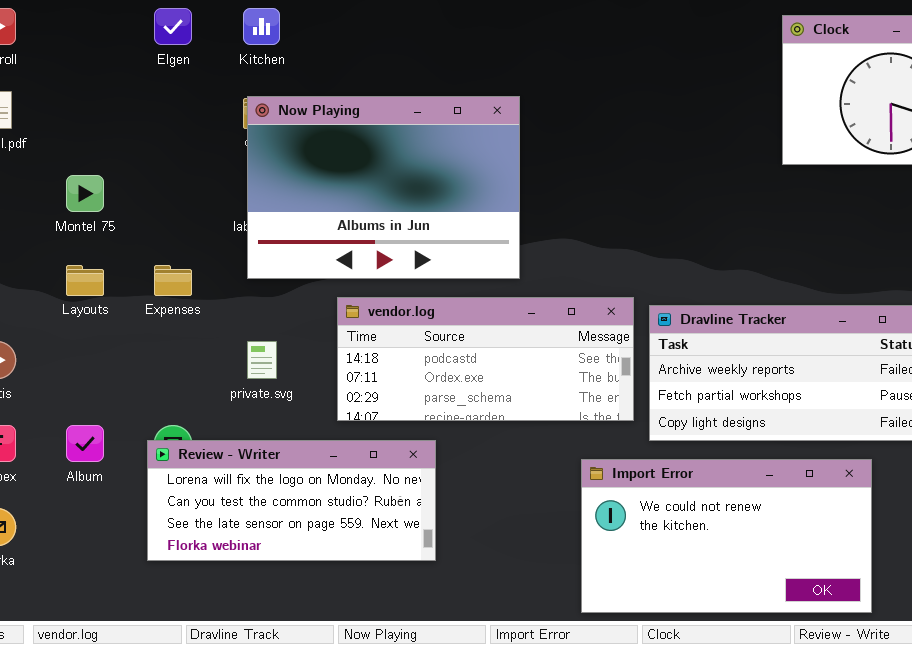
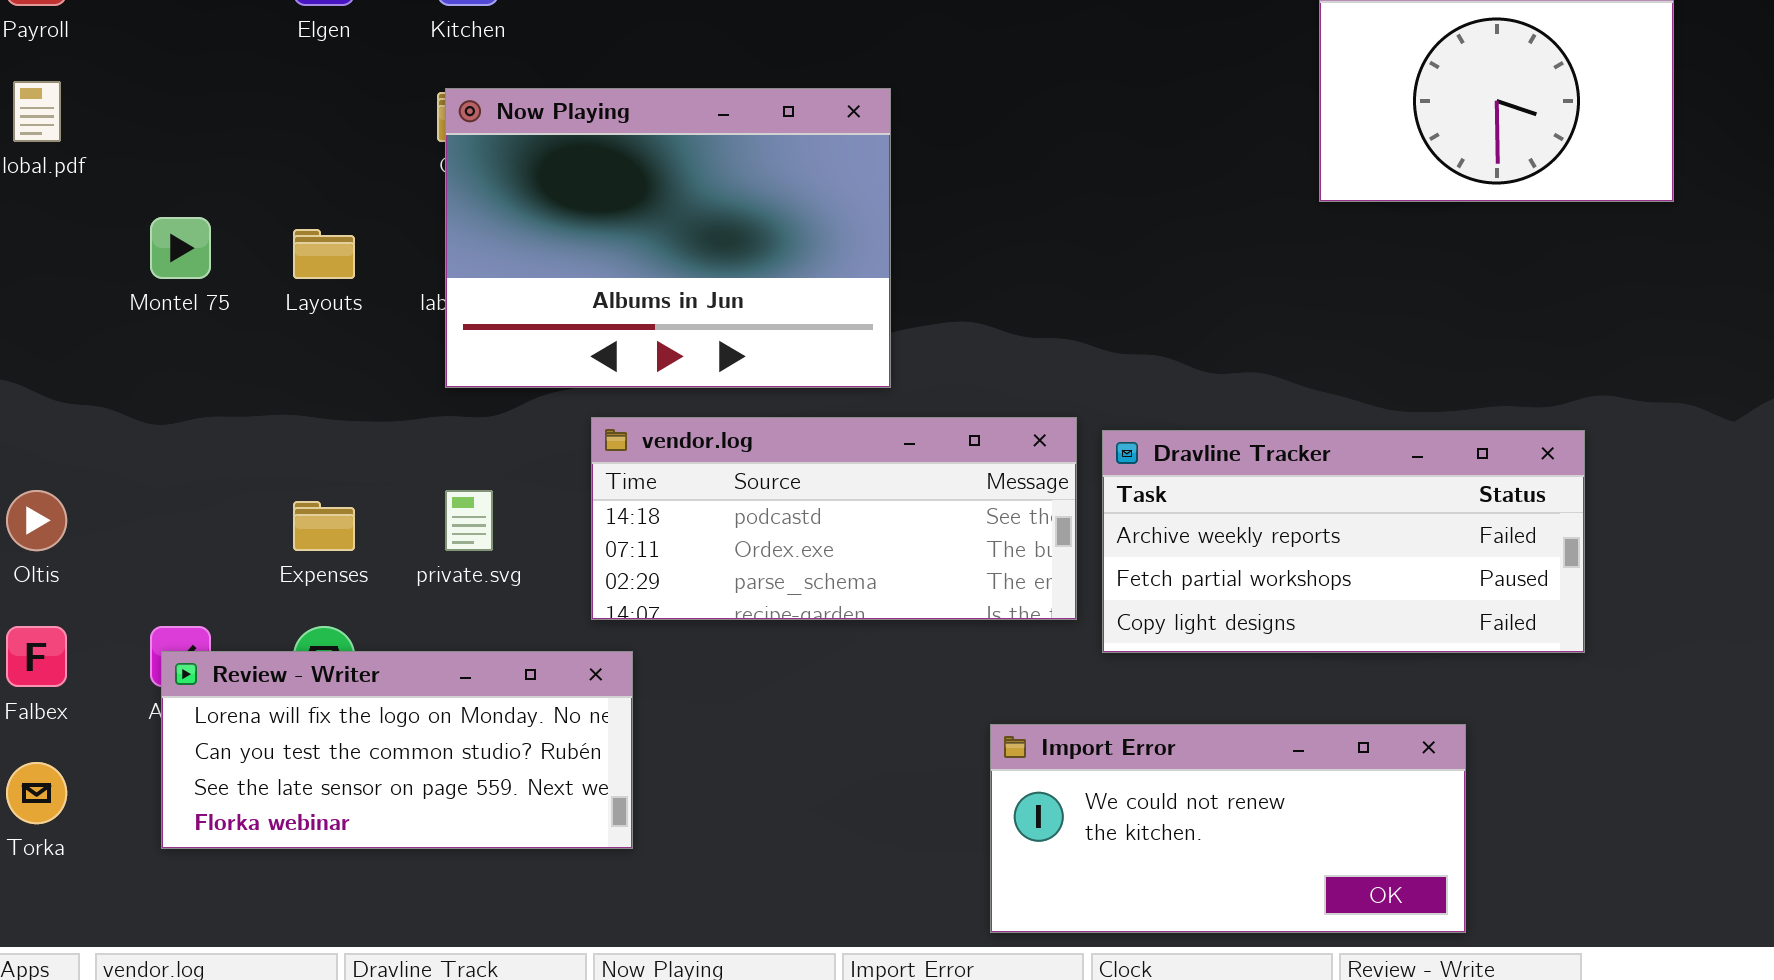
Layouts: [66,265,104,296] -> [293,229,355,279], moved
Expenses: [154,265,192,296] -> [293,501,355,551], moved
Review - Writer: [147,440,436,561] -> [161,651,633,849], moved
Import Error: [581,459,872,613] -> [990,724,1466,933], resized

